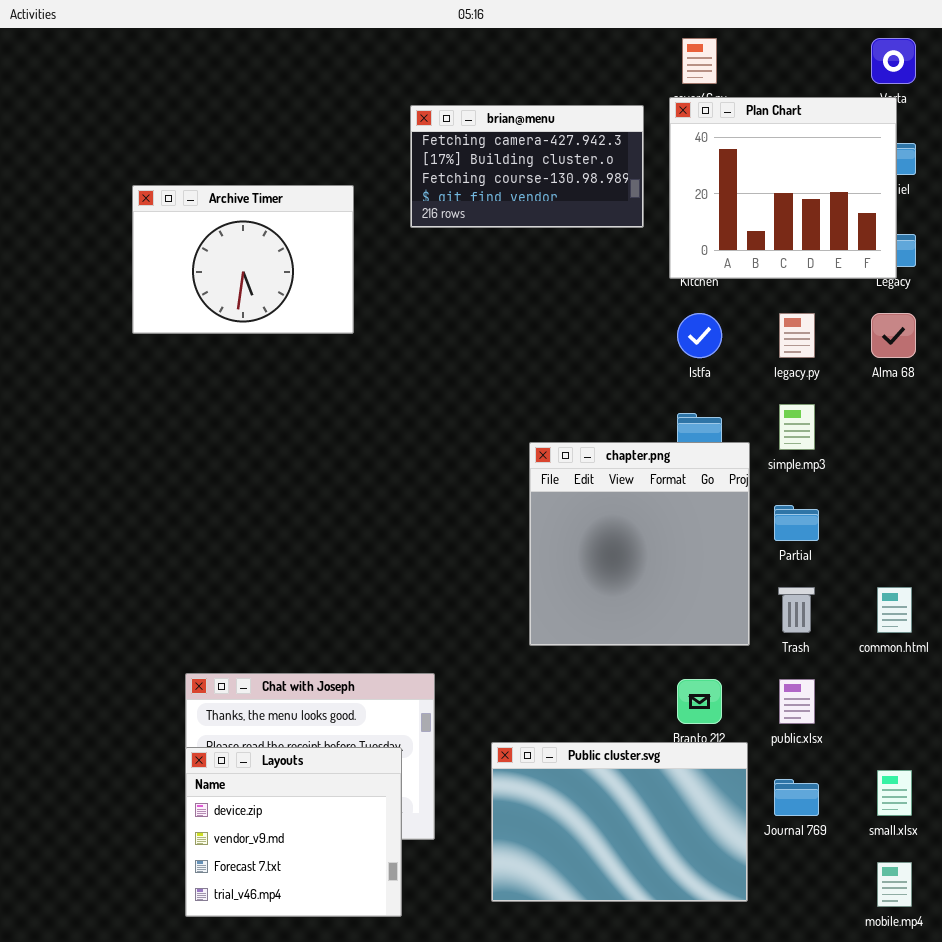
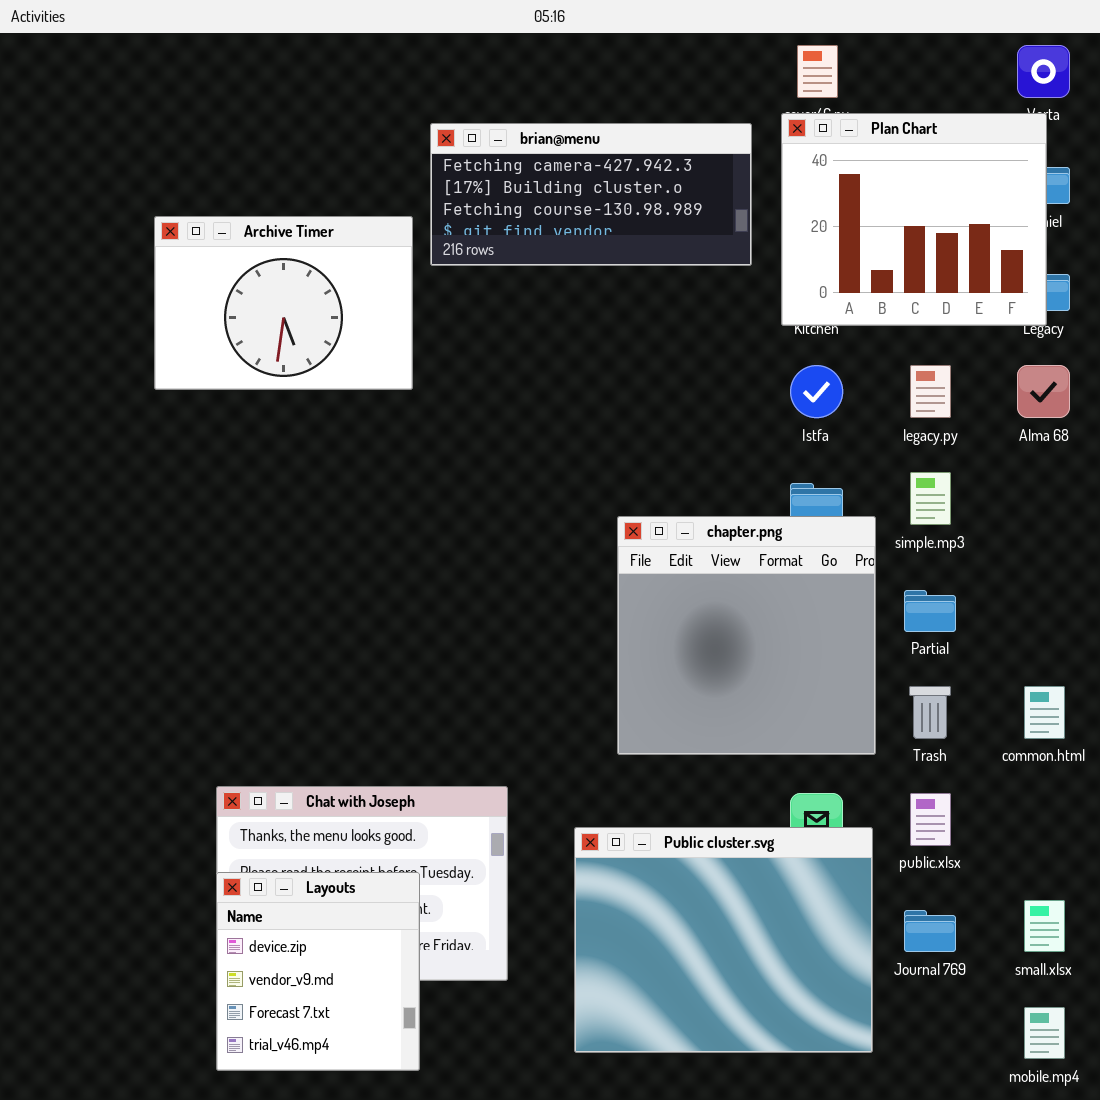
brian@menu: [410,105,644,228] -> [430,123,752,266], resized
Public cluster.svg: [491,742,748,902] -> [574,827,873,1053], resized
Layouts: [185,747,402,917] -> [216,872,420,1071], resized

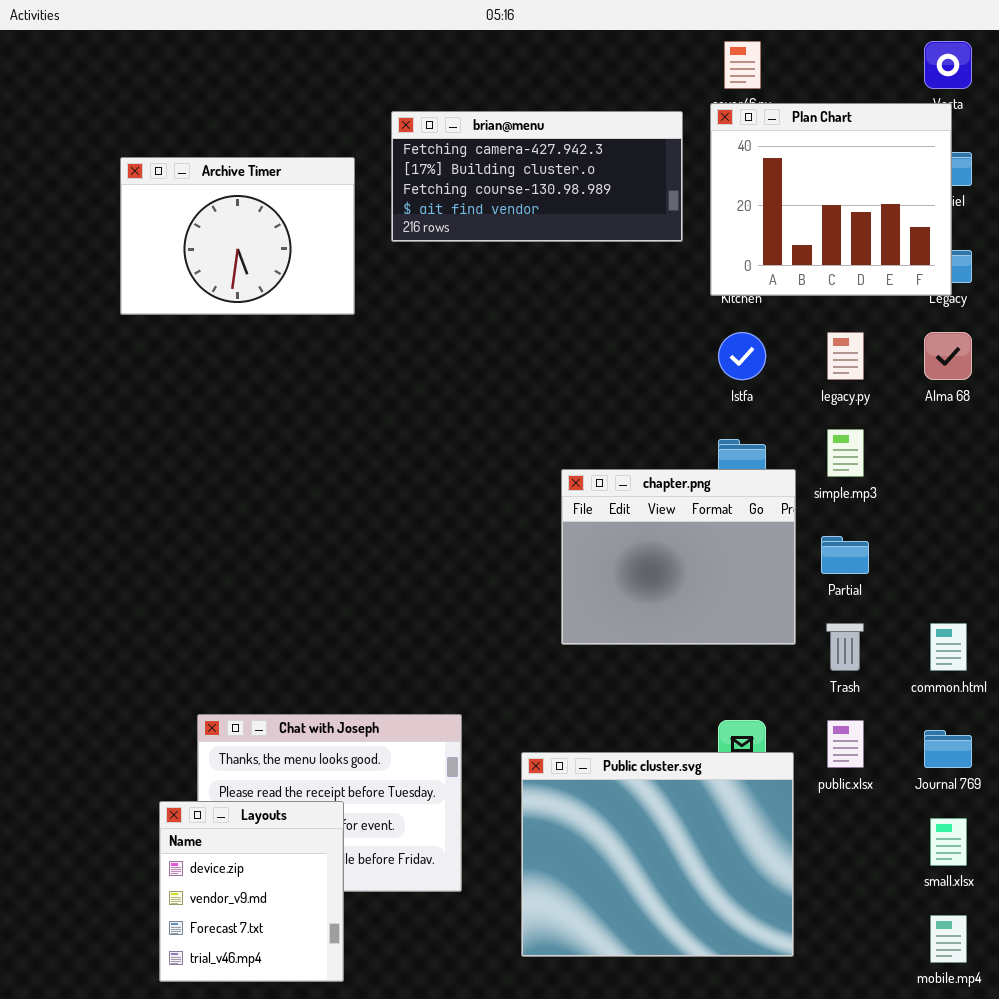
Archive Timer: [154,216,413,390] -> [120,157,355,315], moved
chapter.png: [617,516,876,755] -> [561,469,796,645], resized
Layouts: [216,872,420,1071] -> [159,801,344,982], moved
Journal 769: [904,910,956,952] -> [924,730,972,768], moved

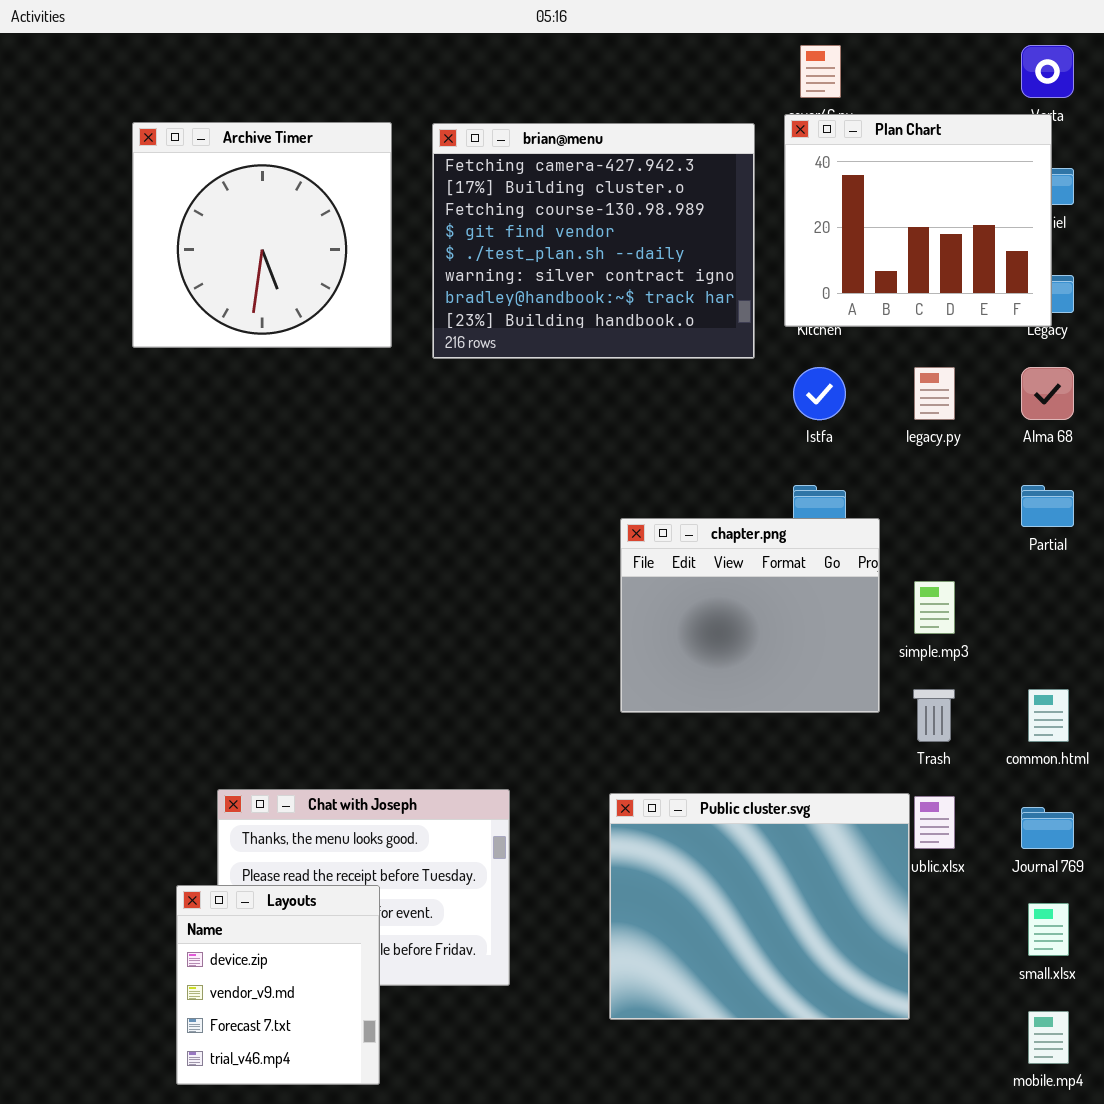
brian@menu: [391,111,683,242] -> [432,123,755,359], resized
Archive Timer: [120,157,355,315] -> [132,122,392,348], resized
simple.mp3: [827,429,864,477] -> [914,581,955,634], moved
Partial: [821,536,869,574] -> [1021,485,1074,527], moved
Public cluster.svg: [521,752,794,957] -> [609,793,910,1020], moved

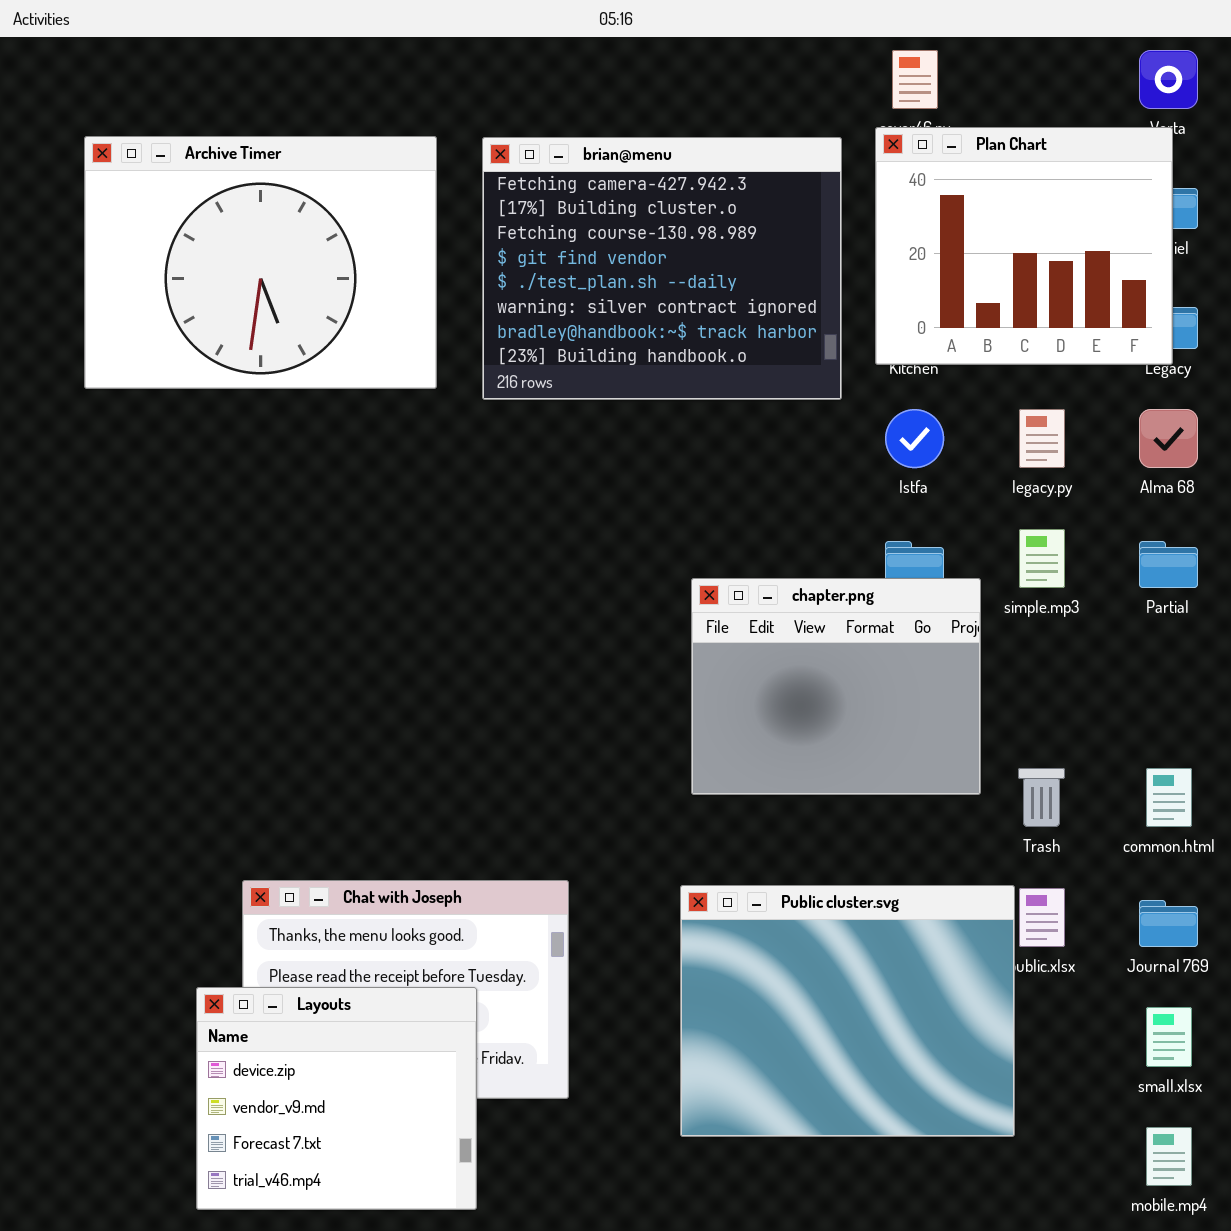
Archive Timer: [132,122,392,348] -> [84,136,437,389], resized
simple.mp3: [914,581,955,634] -> [1019,529,1065,588], moved
Layouts: [176,885,380,1085] -> [196,987,477,1210], resized

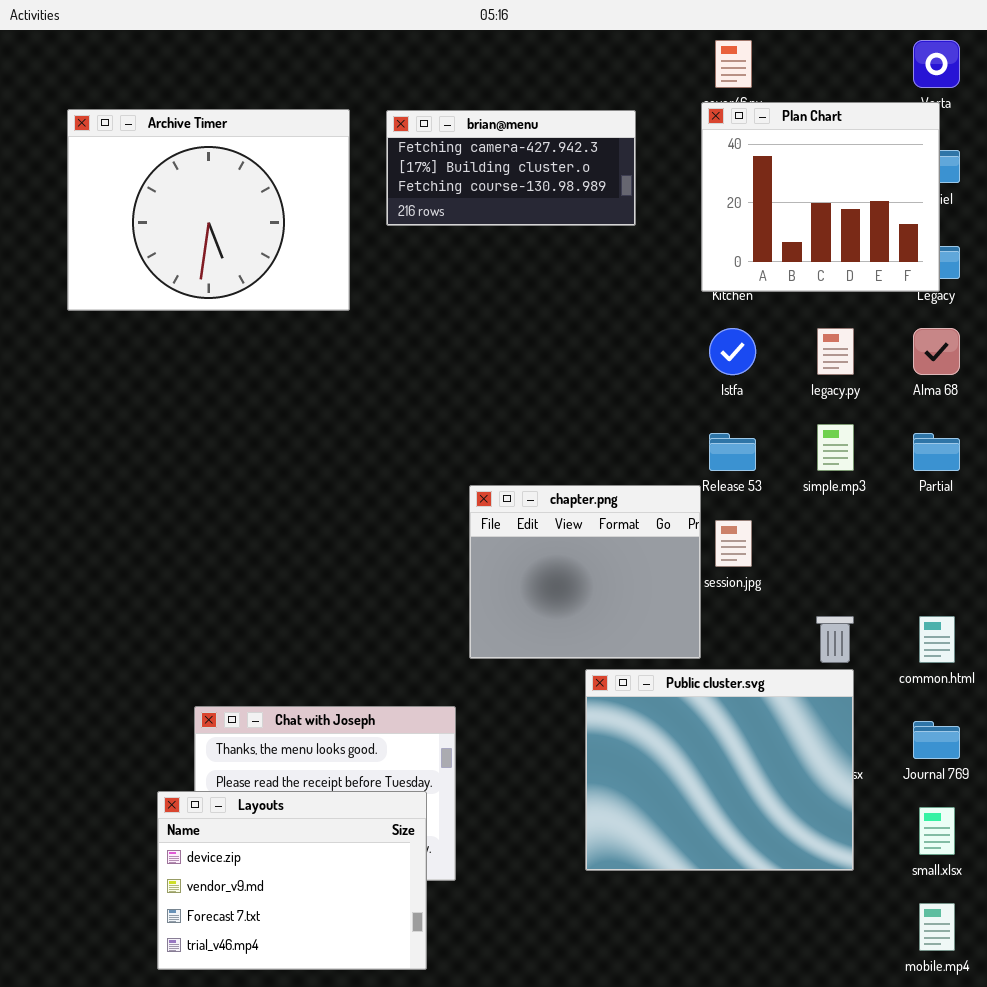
brian@menu: [482,137,842,400] -> [386,110,636,226], resized
chapter.png: [691,578,981,795] -> [469,485,701,659], moved
Public cluster.svg: [680,885,1015,1137] -> [585,669,854,871], moved
Layouts: [196,987,477,1210] -> [157,791,427,970], resized

